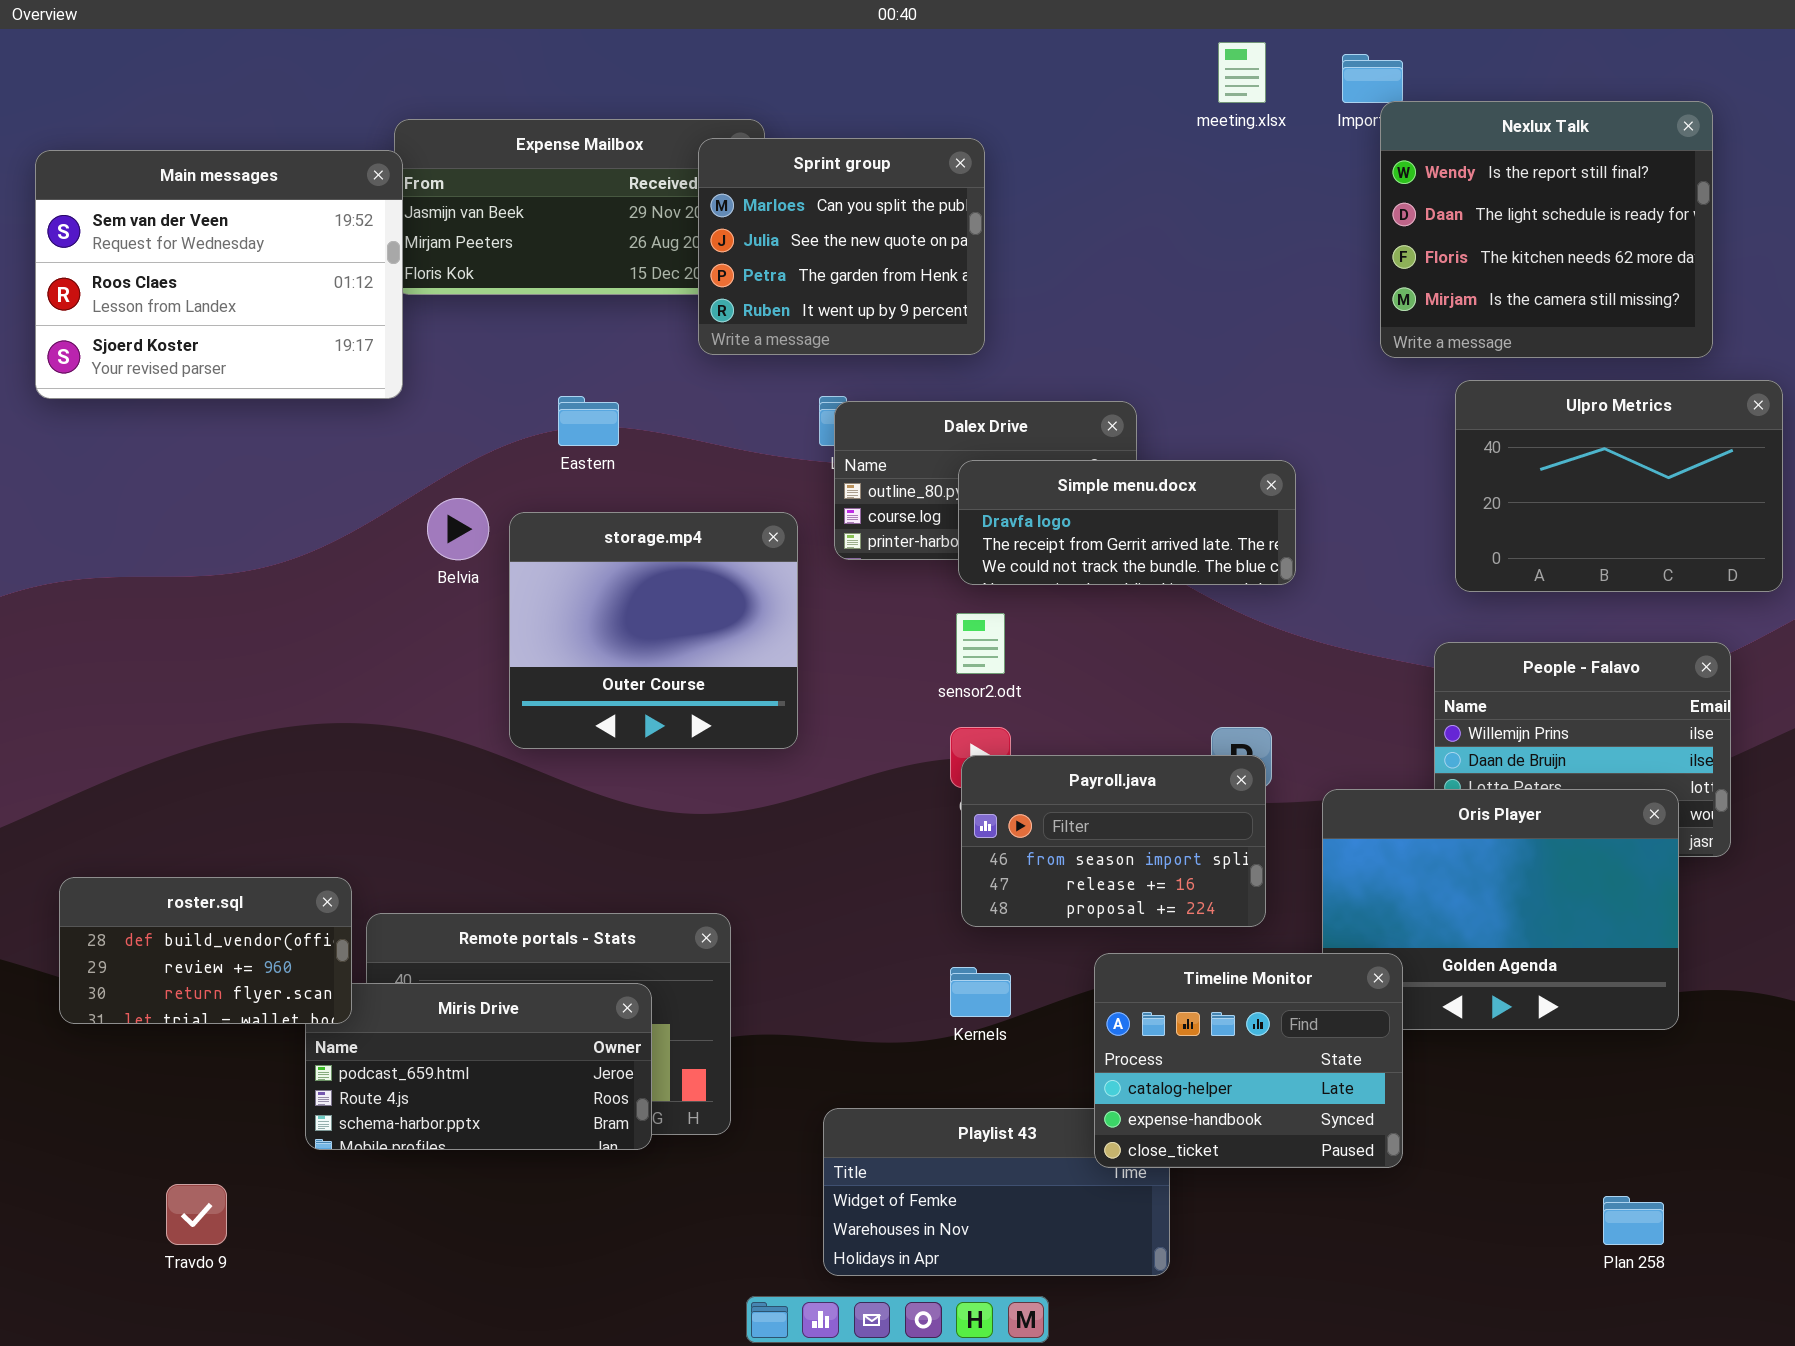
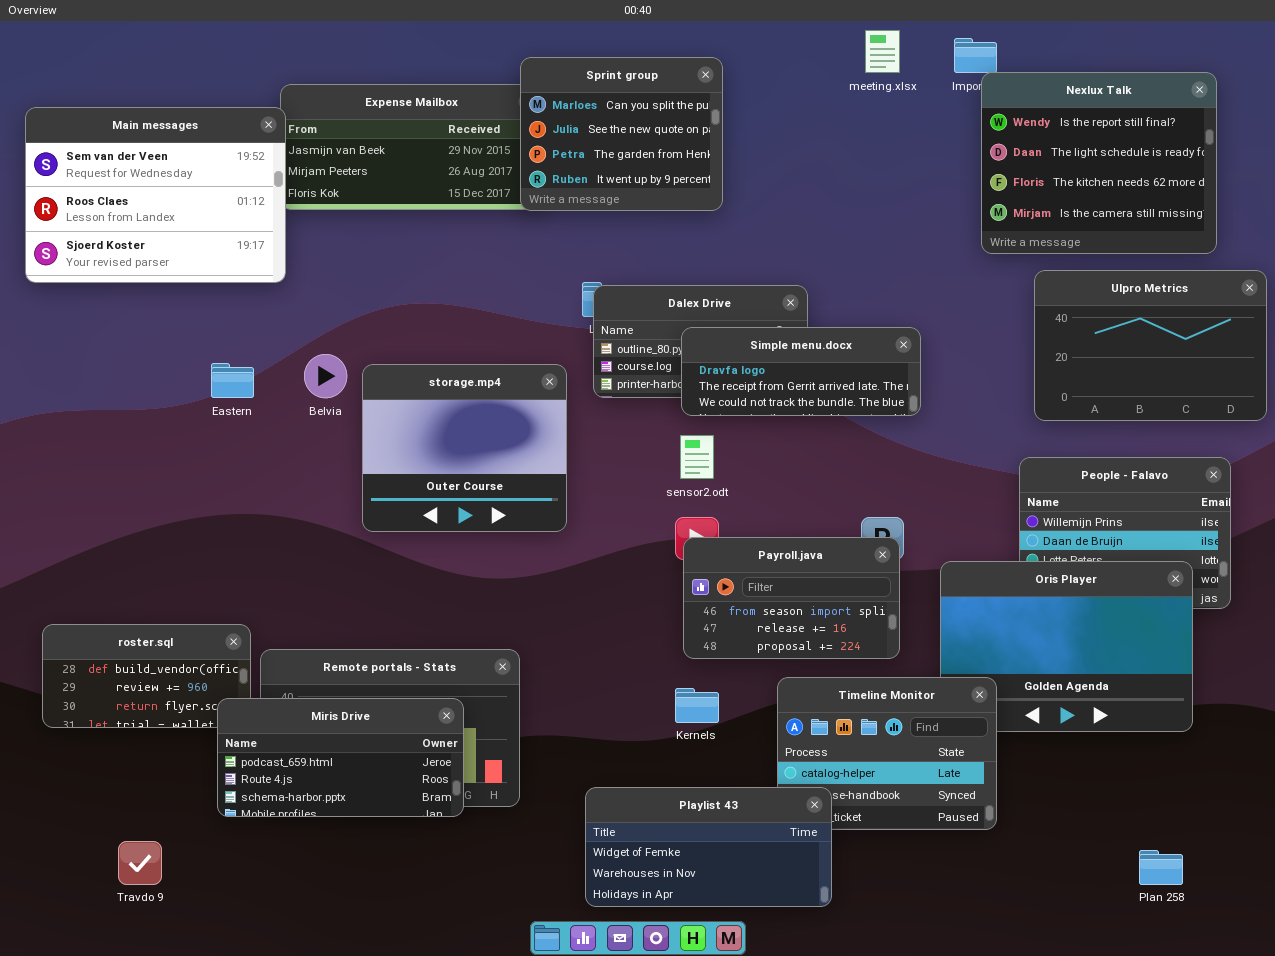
Sprint group: [698,138,985,355] -> [520,57,723,211], moved
Eastern: [558,396,619,446] -> [211,363,254,398], moved
Miris Drive: [305,983,652,1150] -> [217,698,464,817], raised
Playlist 43: [823,1108,1170,1276] -> [585,787,832,907], raised

